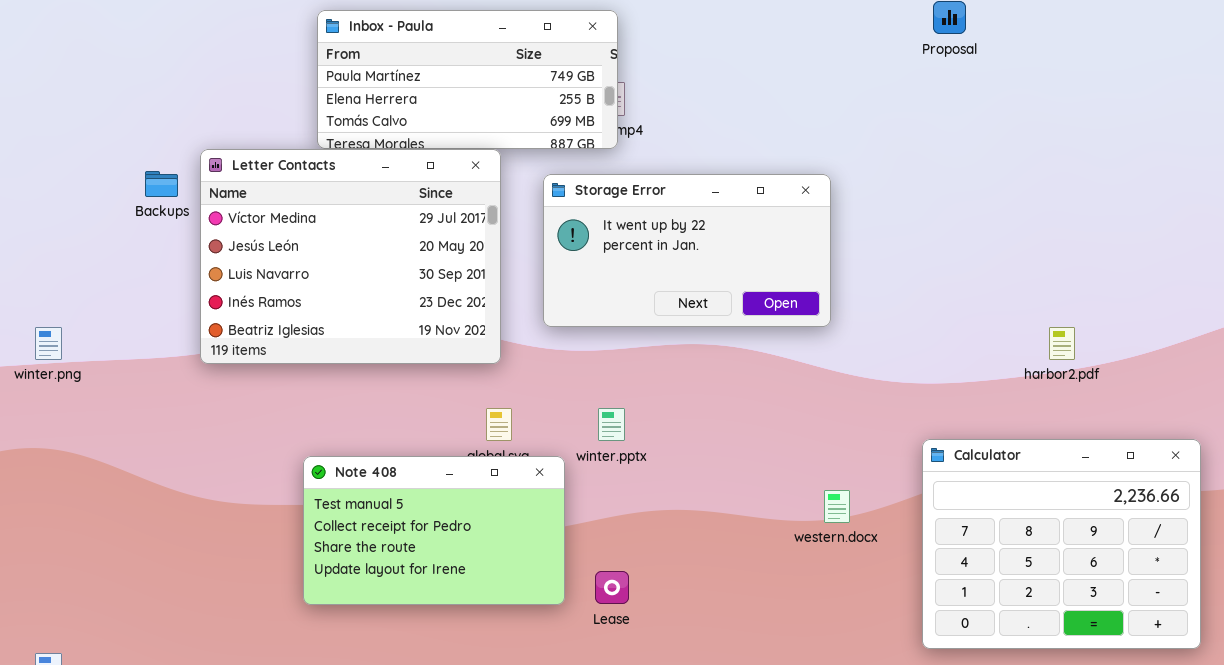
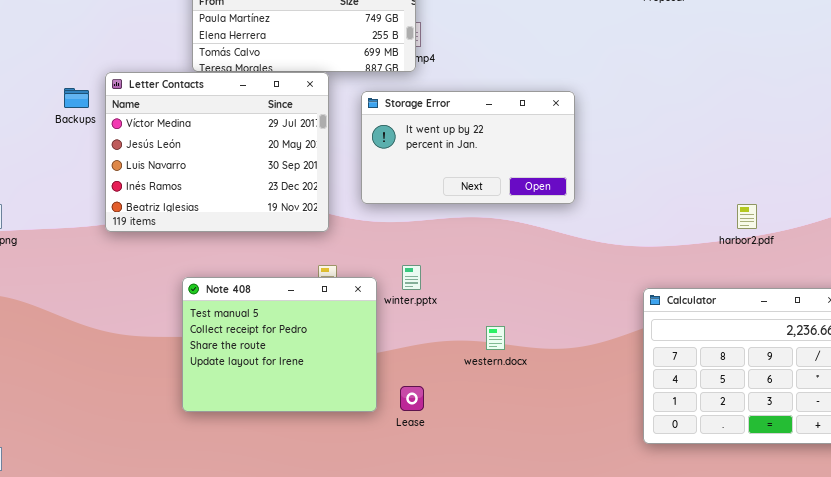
Note 408: [303,456,565,605] -> [182,277,377,412], resized
western.docx: [824,490,850,523] -> [486,326,505,350], moved

